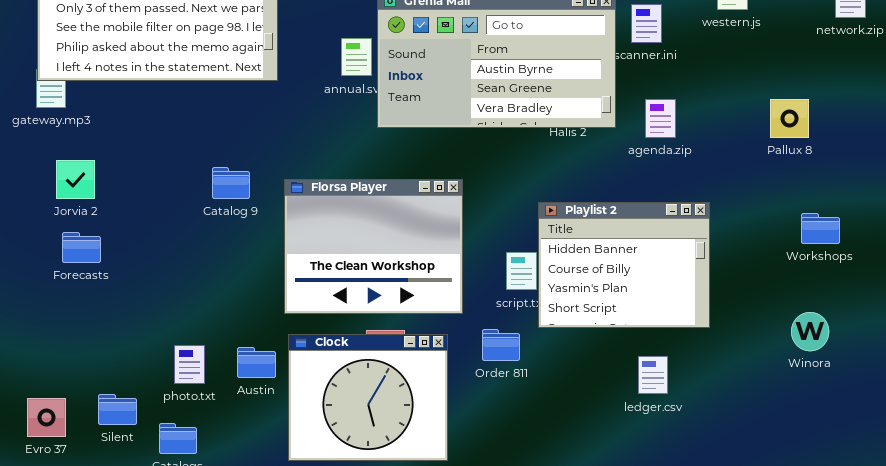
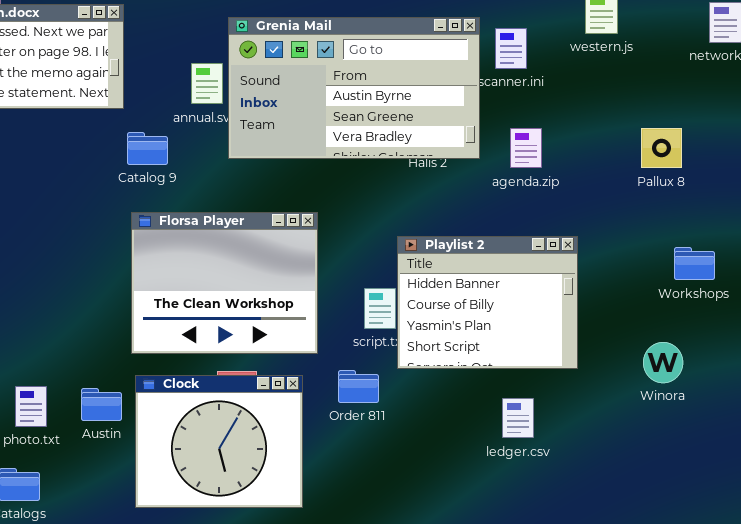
Catalog 9: [212,167,250,199] -> [127,132,168,165], moved
Winora: [791,312,829,351] -> [643,342,683,383], moved

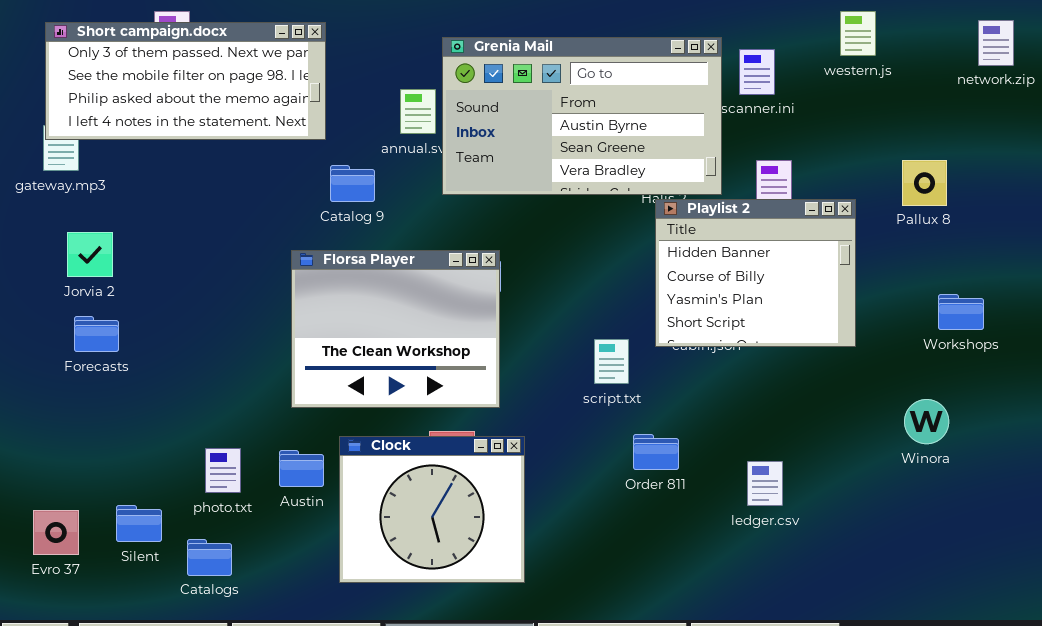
Florsa Player: [131,212,318,354] -> [291,250,500,408], moved
Playlist 2: [397,236,578,369] -> [655,199,856,347], moved
Order 811: [338,370,379,403] -> [633,434,679,470], moved

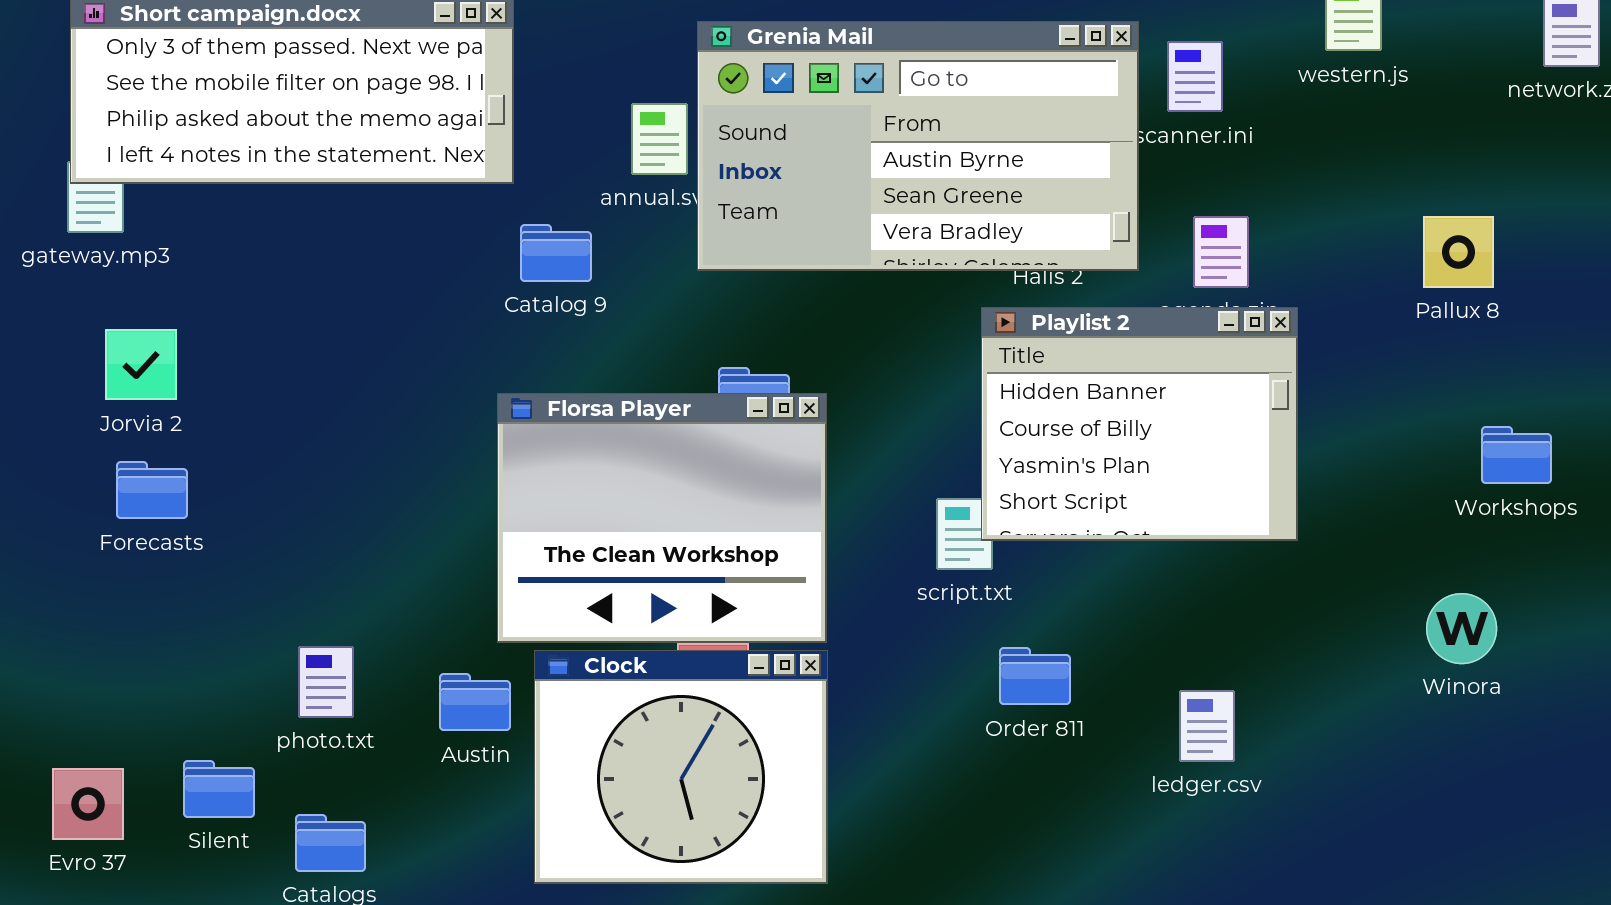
Playlist 2: [655,199,856,347] -> [981,307,1298,541], moved
Florsa Player: [291,250,500,408] -> [497,393,827,643], moved
photo.txt: [205,448,241,493] -> [298,646,354,718], moved

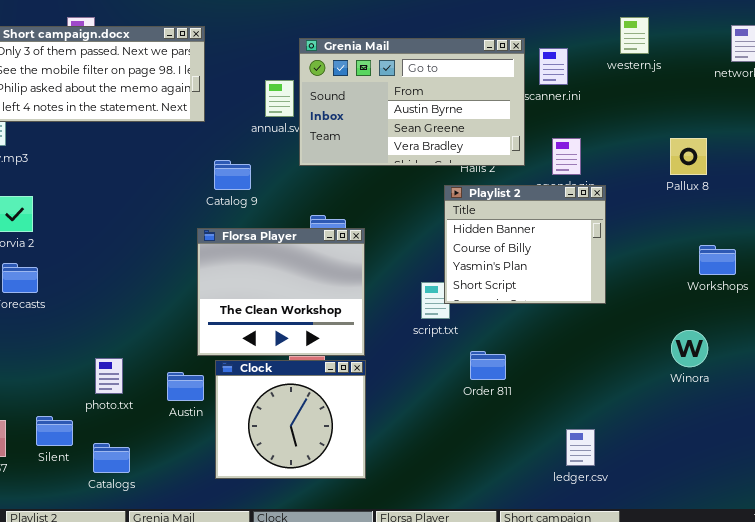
Catalog 9: [520,224,592,282] -> [214,160,251,190], moved
Order 811: [999,647,1071,705] -> [470,351,506,380], moved
ledger.csv: [1179,690,1235,762] -> [566,429,595,466], moved

